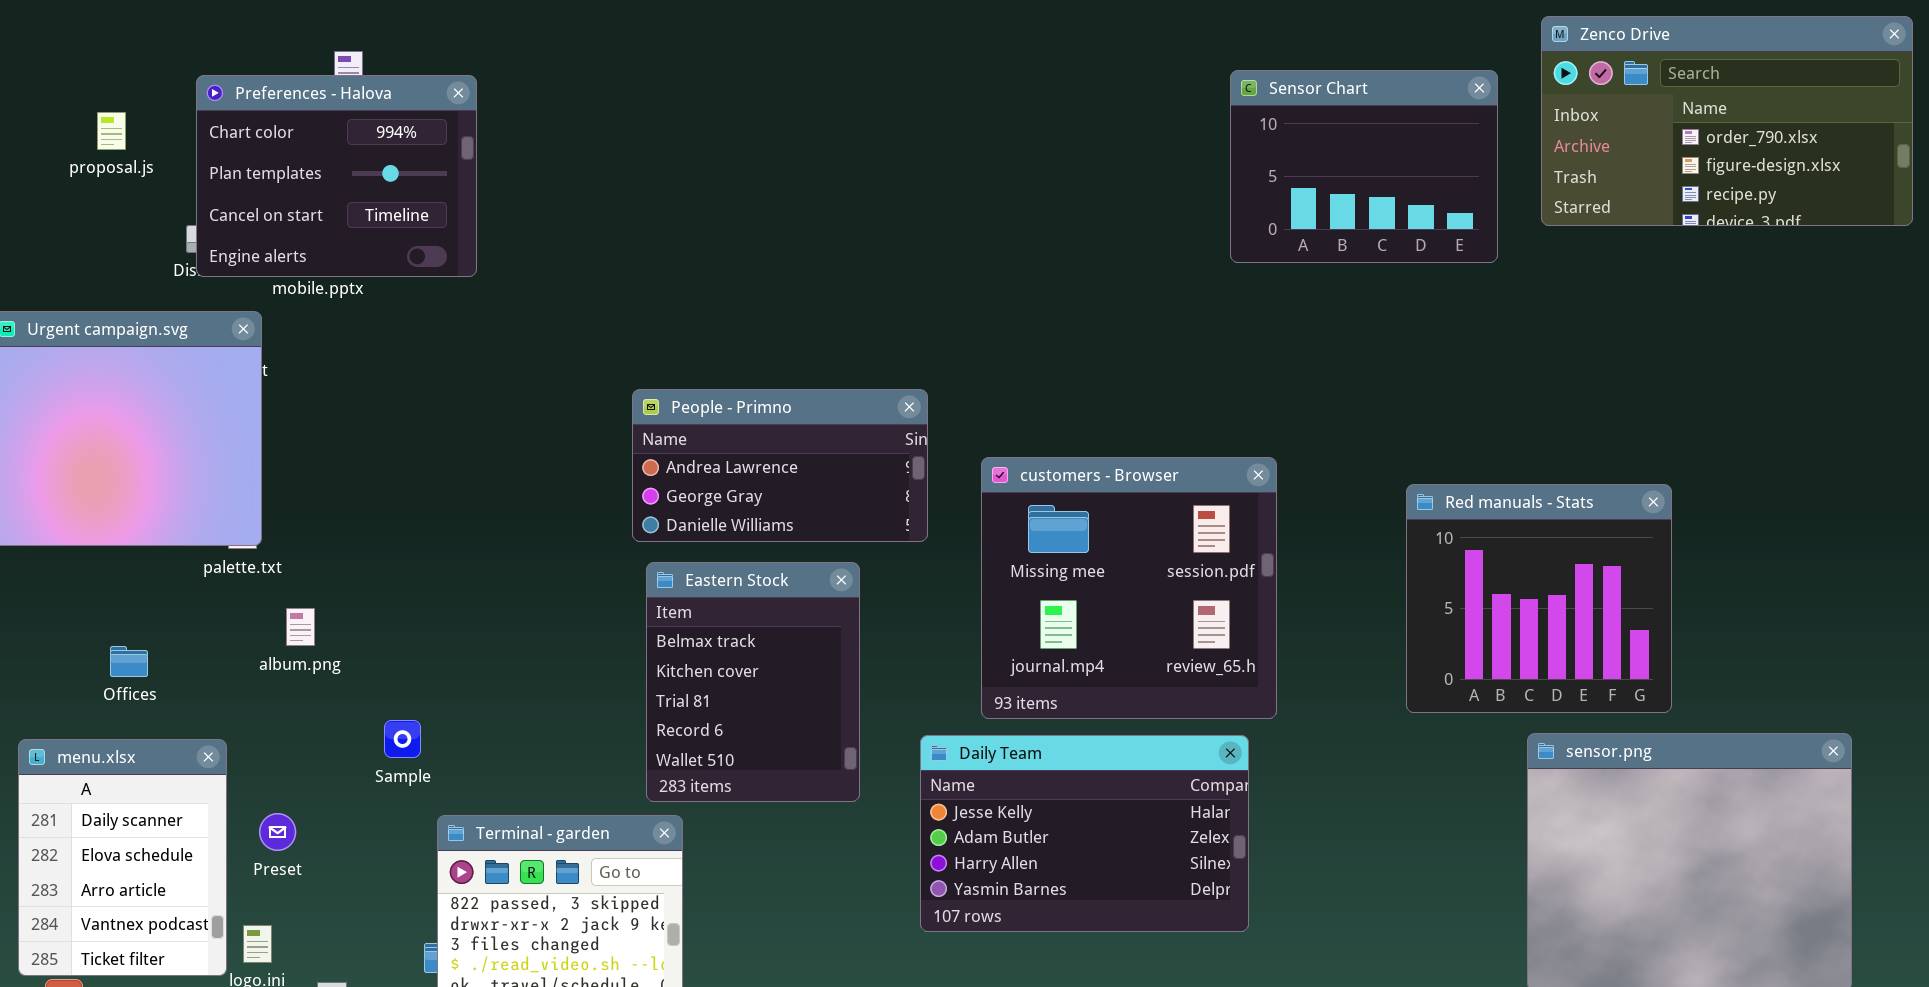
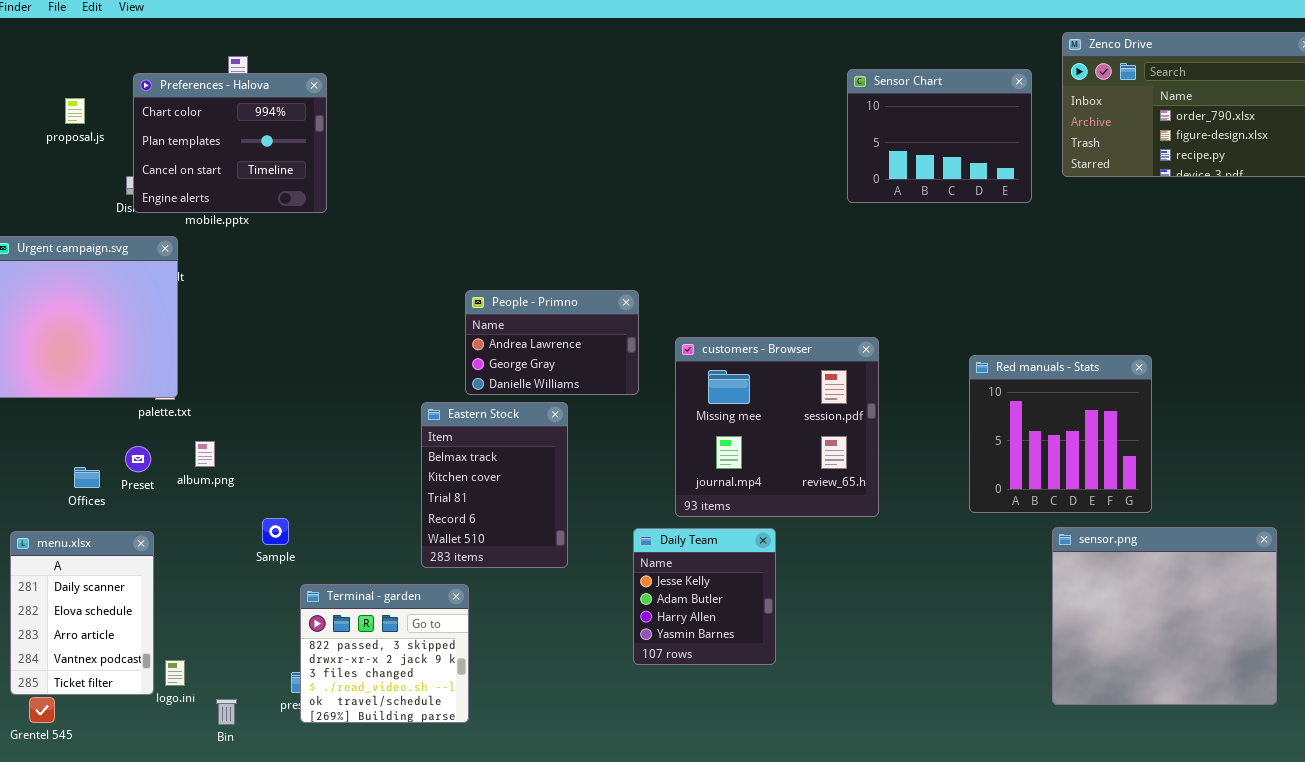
People - Primno: [632,389,928,542] -> [465,290,639,395], resized
Eastern Stock: [646,562,860,802] -> [421,402,568,568], moved
Daily Team: [920,735,1249,932] -> [633,528,776,665], resized
Preset: [259,813,296,851] -> [125,446,151,472], moved

